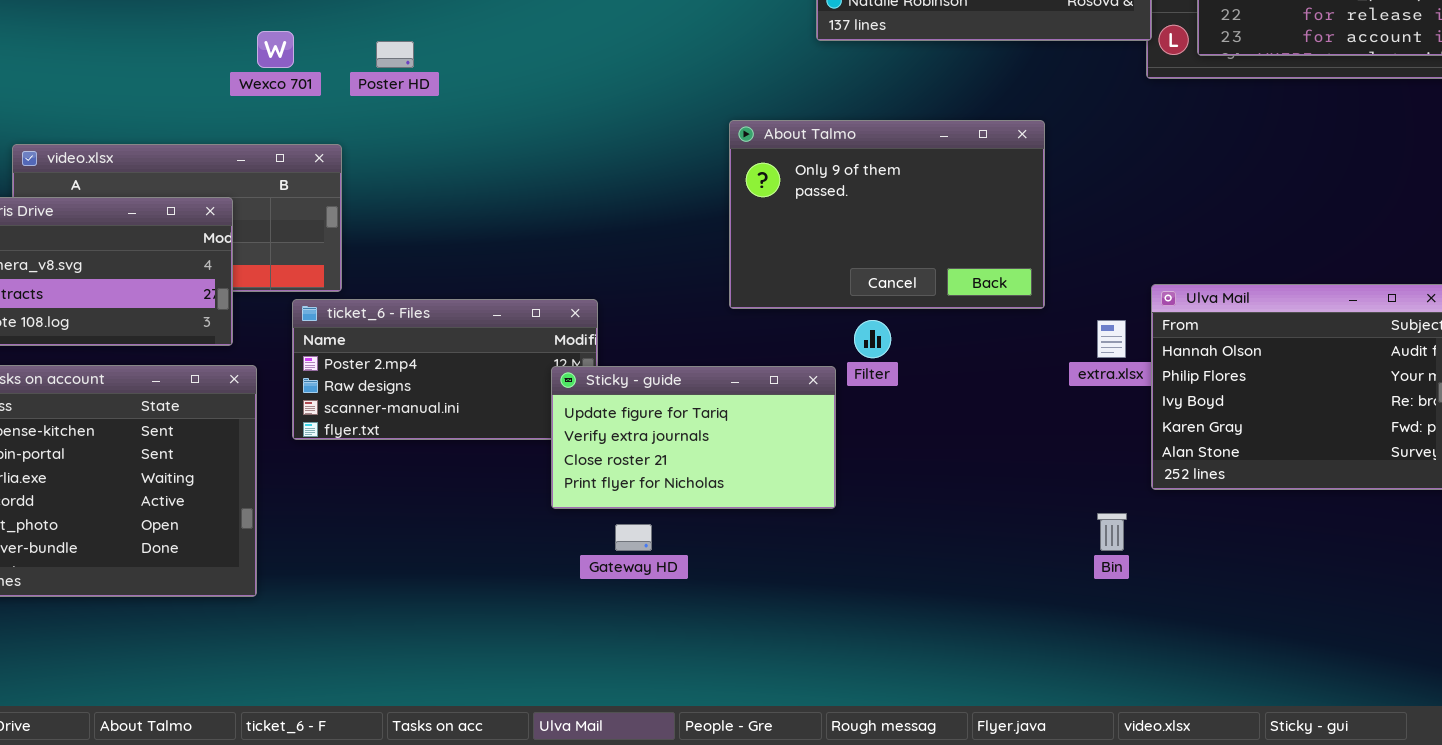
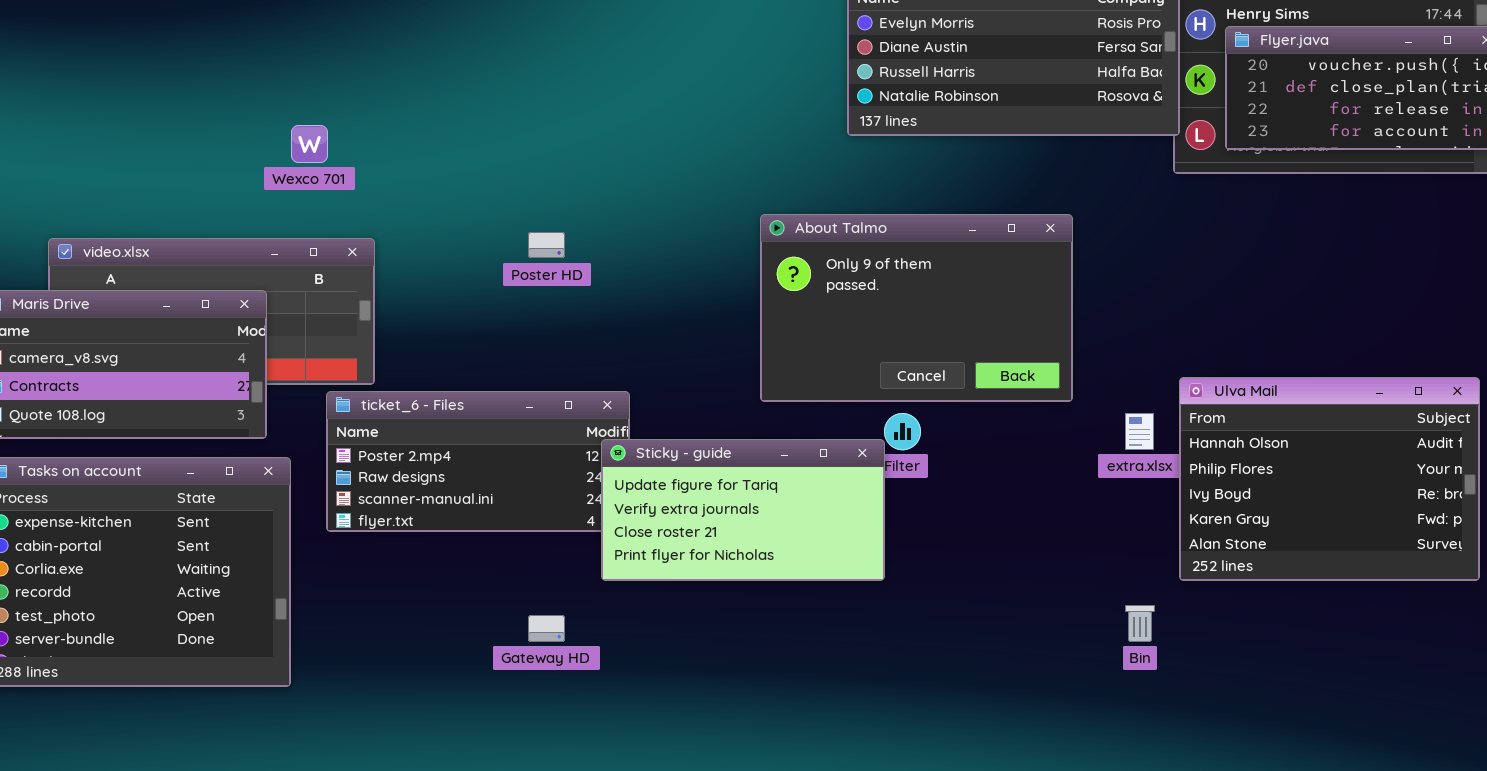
Poster HD: [376,41,414,68] -> [528,232,565,258], moved
Sticky - guide: [551,366,836,509] -> [601,439,885,581], moved
Gateway HD: [615,524,652,551] -> [528,615,565,642], moved

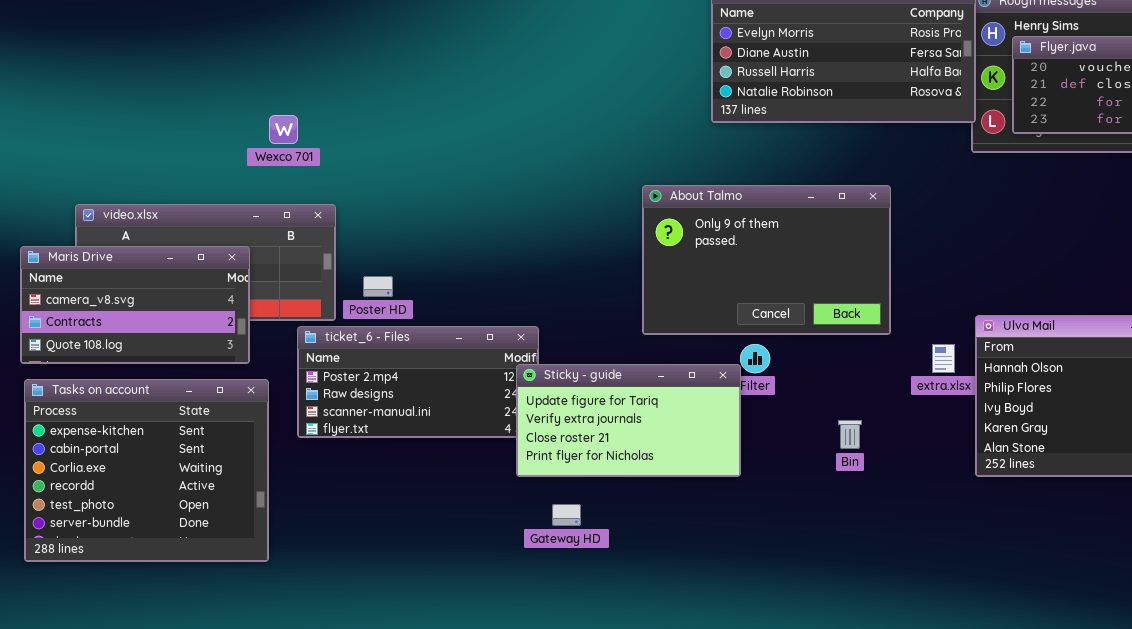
Poster HD: [528,232,565,258] -> [363,276,393,297], moved
Bin: [1125,605,1155,642] -> [838,420,862,449], moved
Gateway HD: [528,615,565,642] -> [552,504,581,526], moved

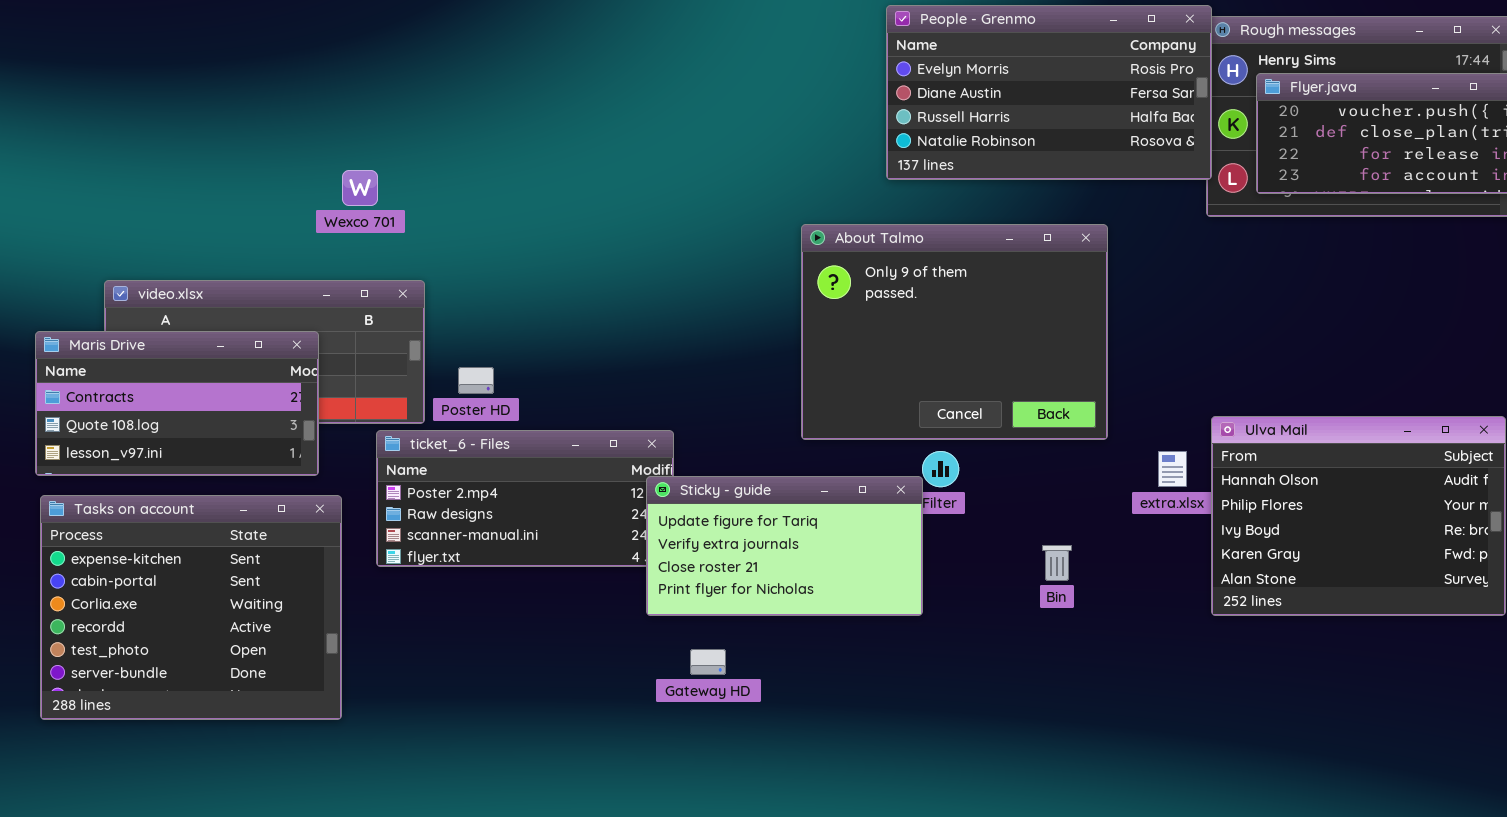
About Talmo: [642,185,891,335] -> [801,224,1108,440], resized
Maris Drive: [20,246,250,364] -> [35,331,319,476], scrolled down 1 row

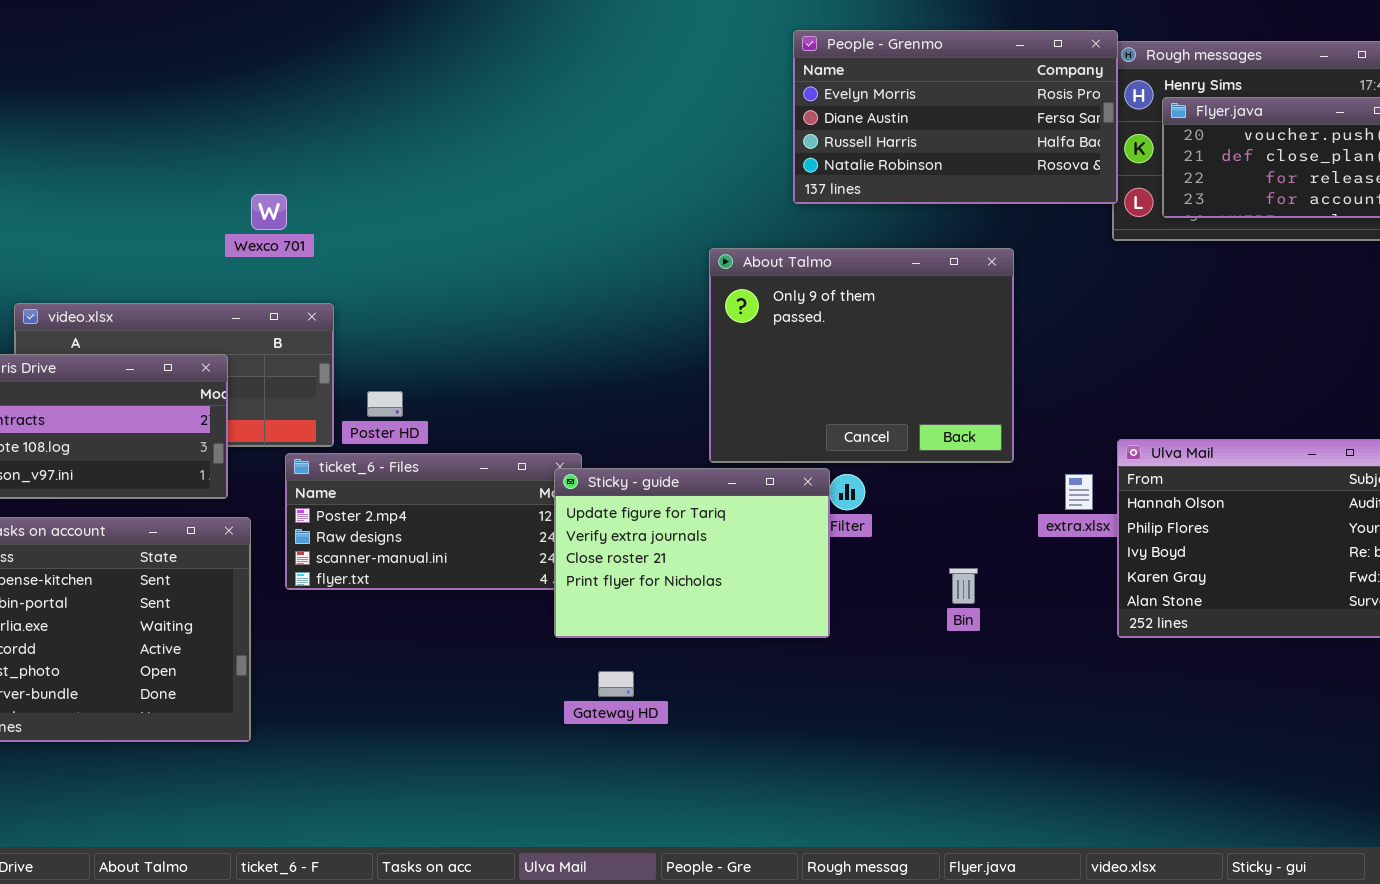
Sticky - guide: [646,476,923,616] -> [554,468,830,638], resized

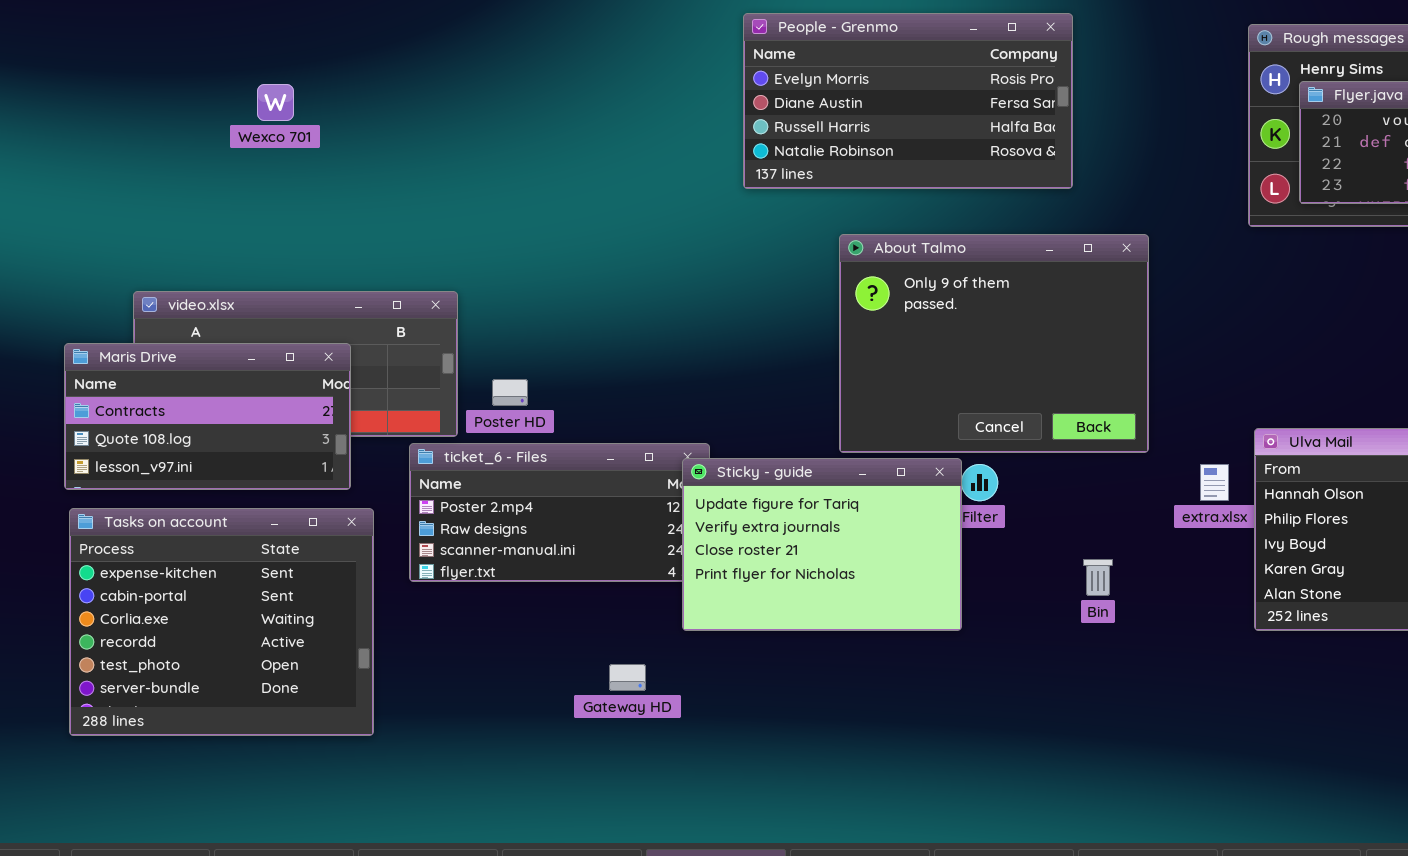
People - Grenmo: [793,30,1118,204] -> [743,13,1073,189], moved
Wexco 701: [251,194,287,230] -> [257,84,294,121], moved
Gateway HD: [598,671,634,697] -> [609,664,646,691], moved

